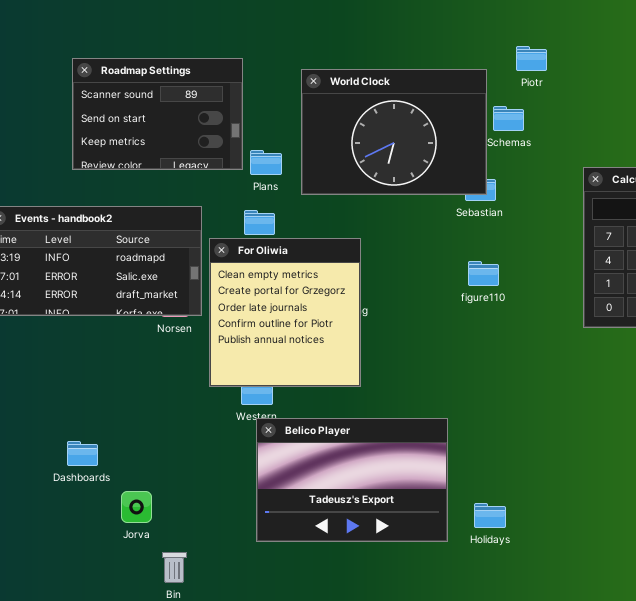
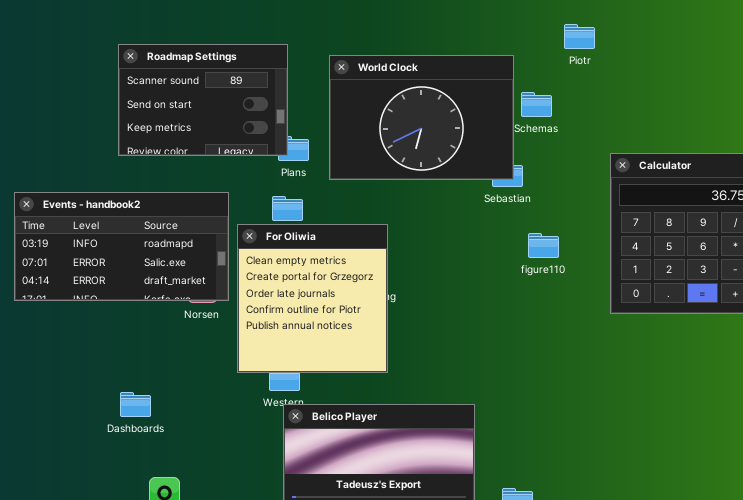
Piotr: [516,46,547,71] -> [564,24,595,49], moved
Roadmap Settings: [72,58,243,170] -> [118,44,288,156], moved
figure110: [468,261,499,286] -> [528,233,559,258], moved
Dashboards: [67,441,98,466] -> [120,392,151,417], moved

